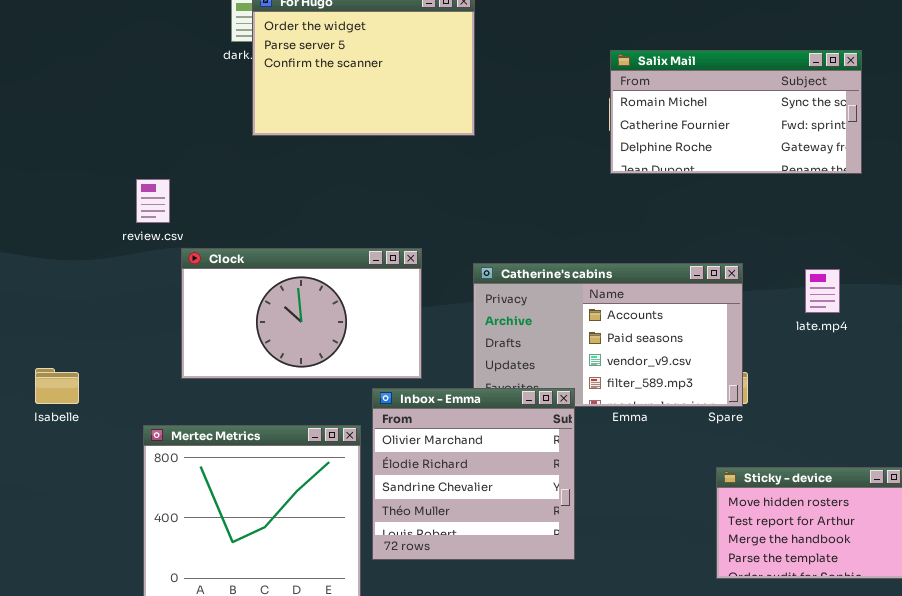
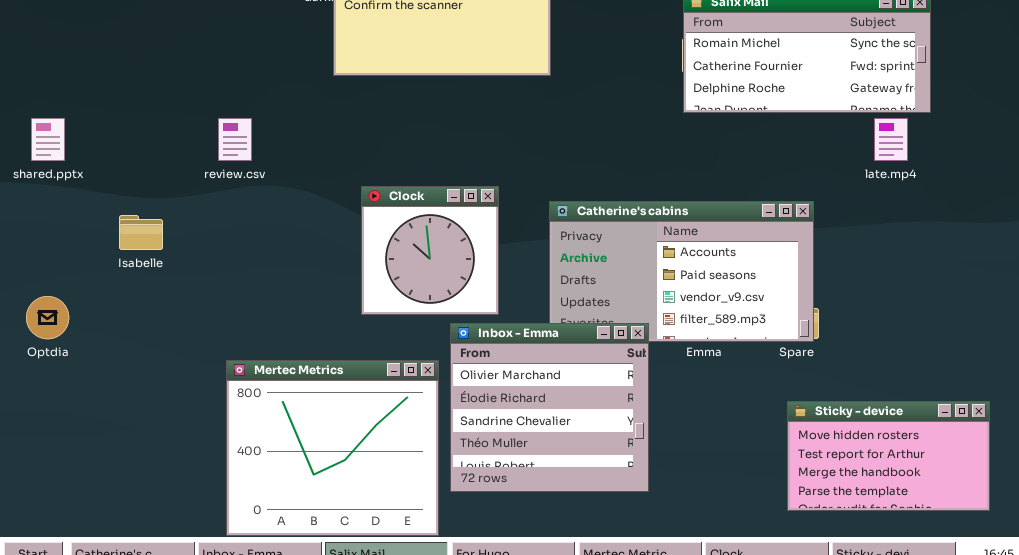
Clock: [181,248,422,379] -> [361,186,499,315], resized
late.mp4: [805,269,840,313] -> [874,118,908,161], moved
Isabelle: [35,368,79,404] -> [119,215,163,250], moved

